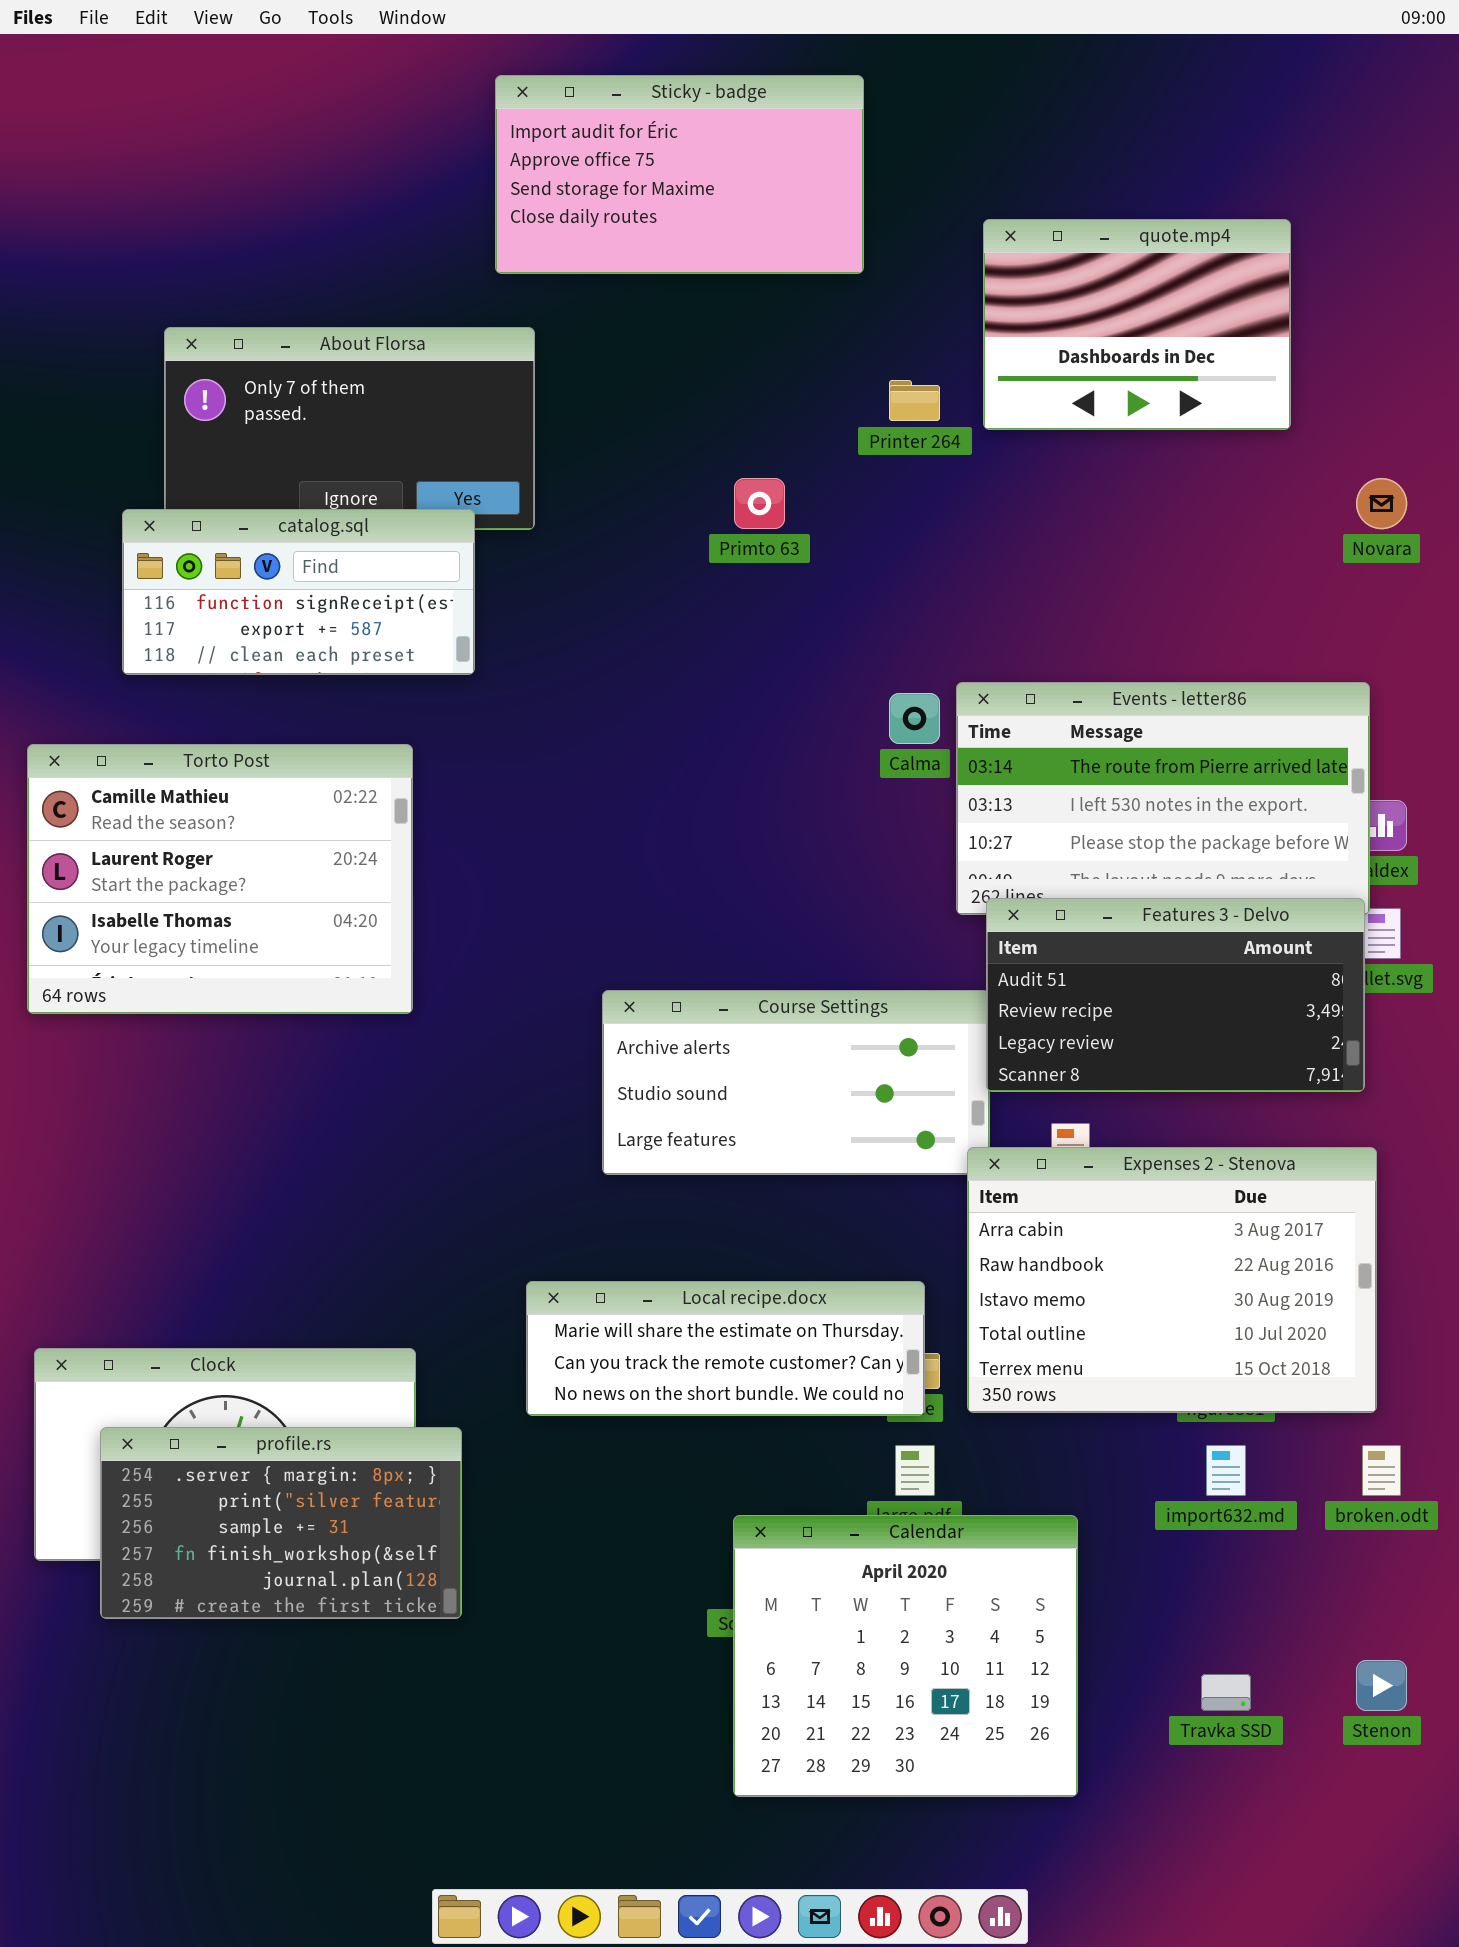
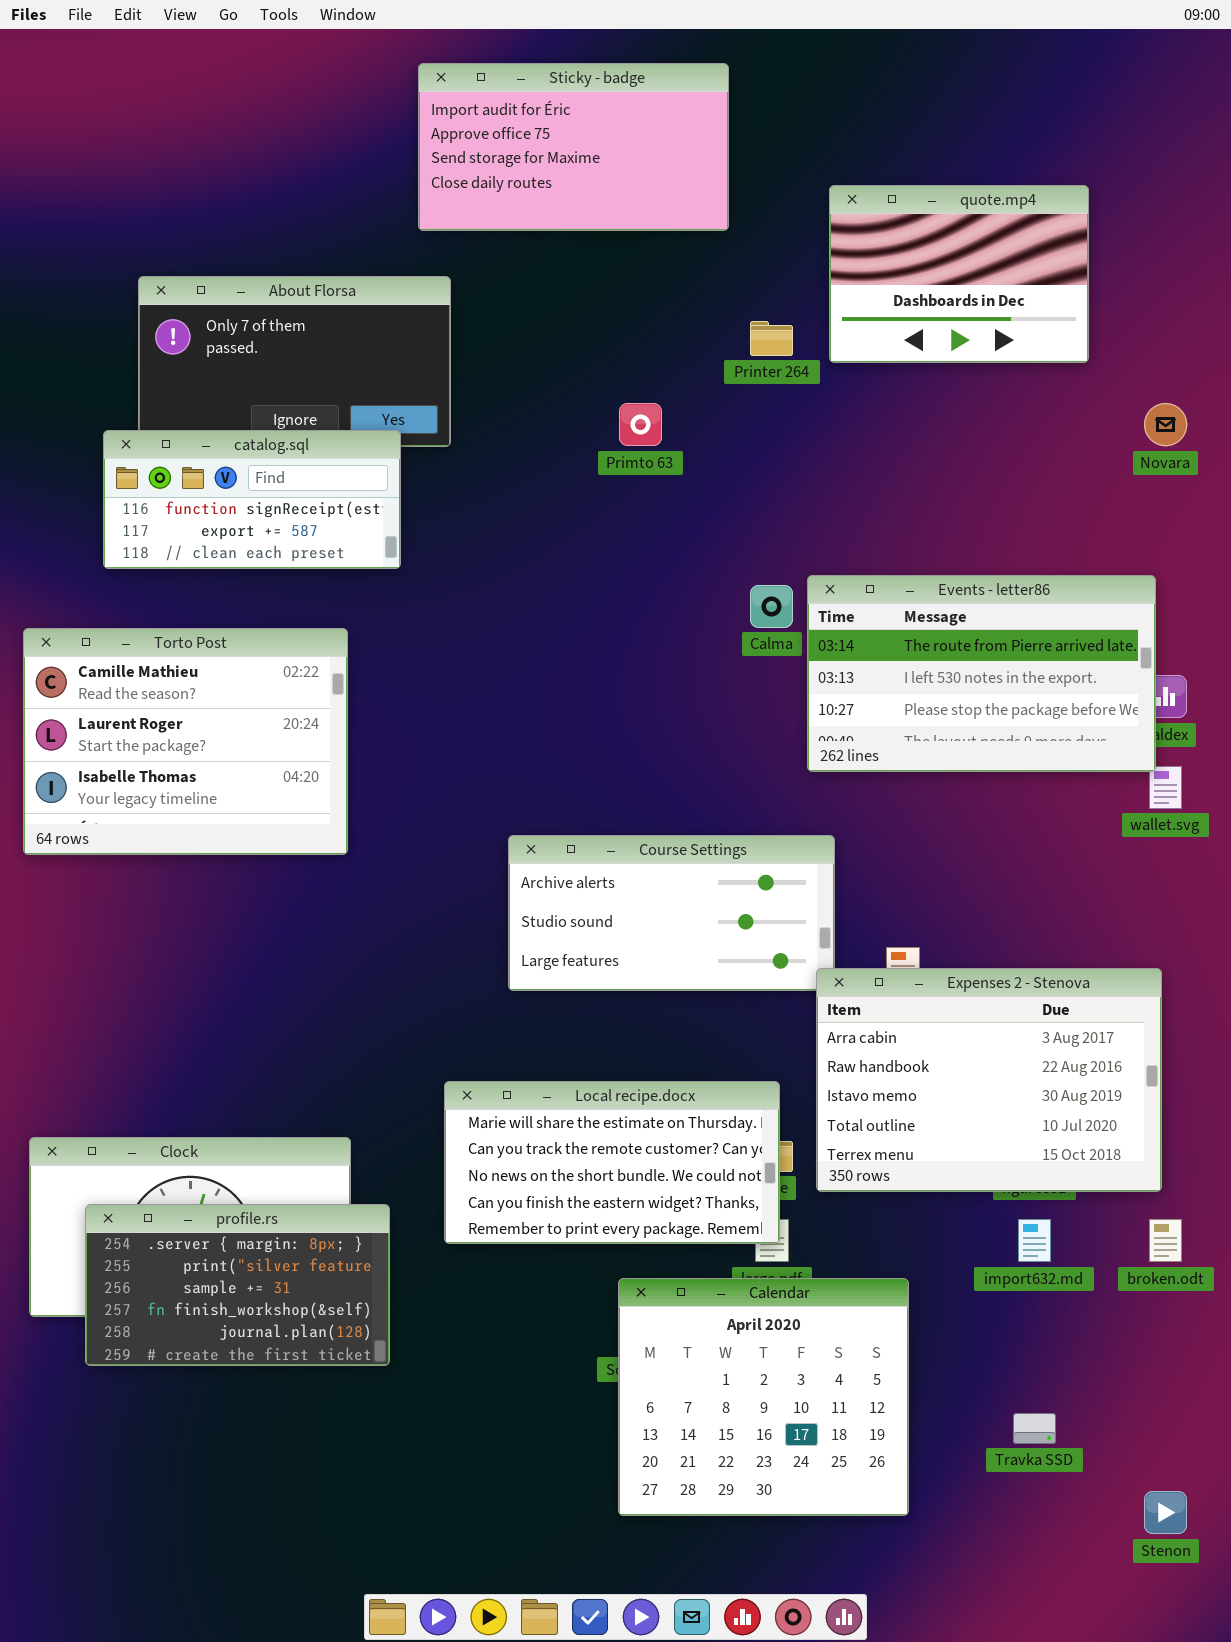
Features 3 - Delvo: [986,898,1365,1092] -> none, closed
Local recipe.docx: [526,1281,925,1416] -> [444,1081,780,1244], resized
Stenon: [1356,1660,1407,1711] -> [1144,1491,1187,1534], moved

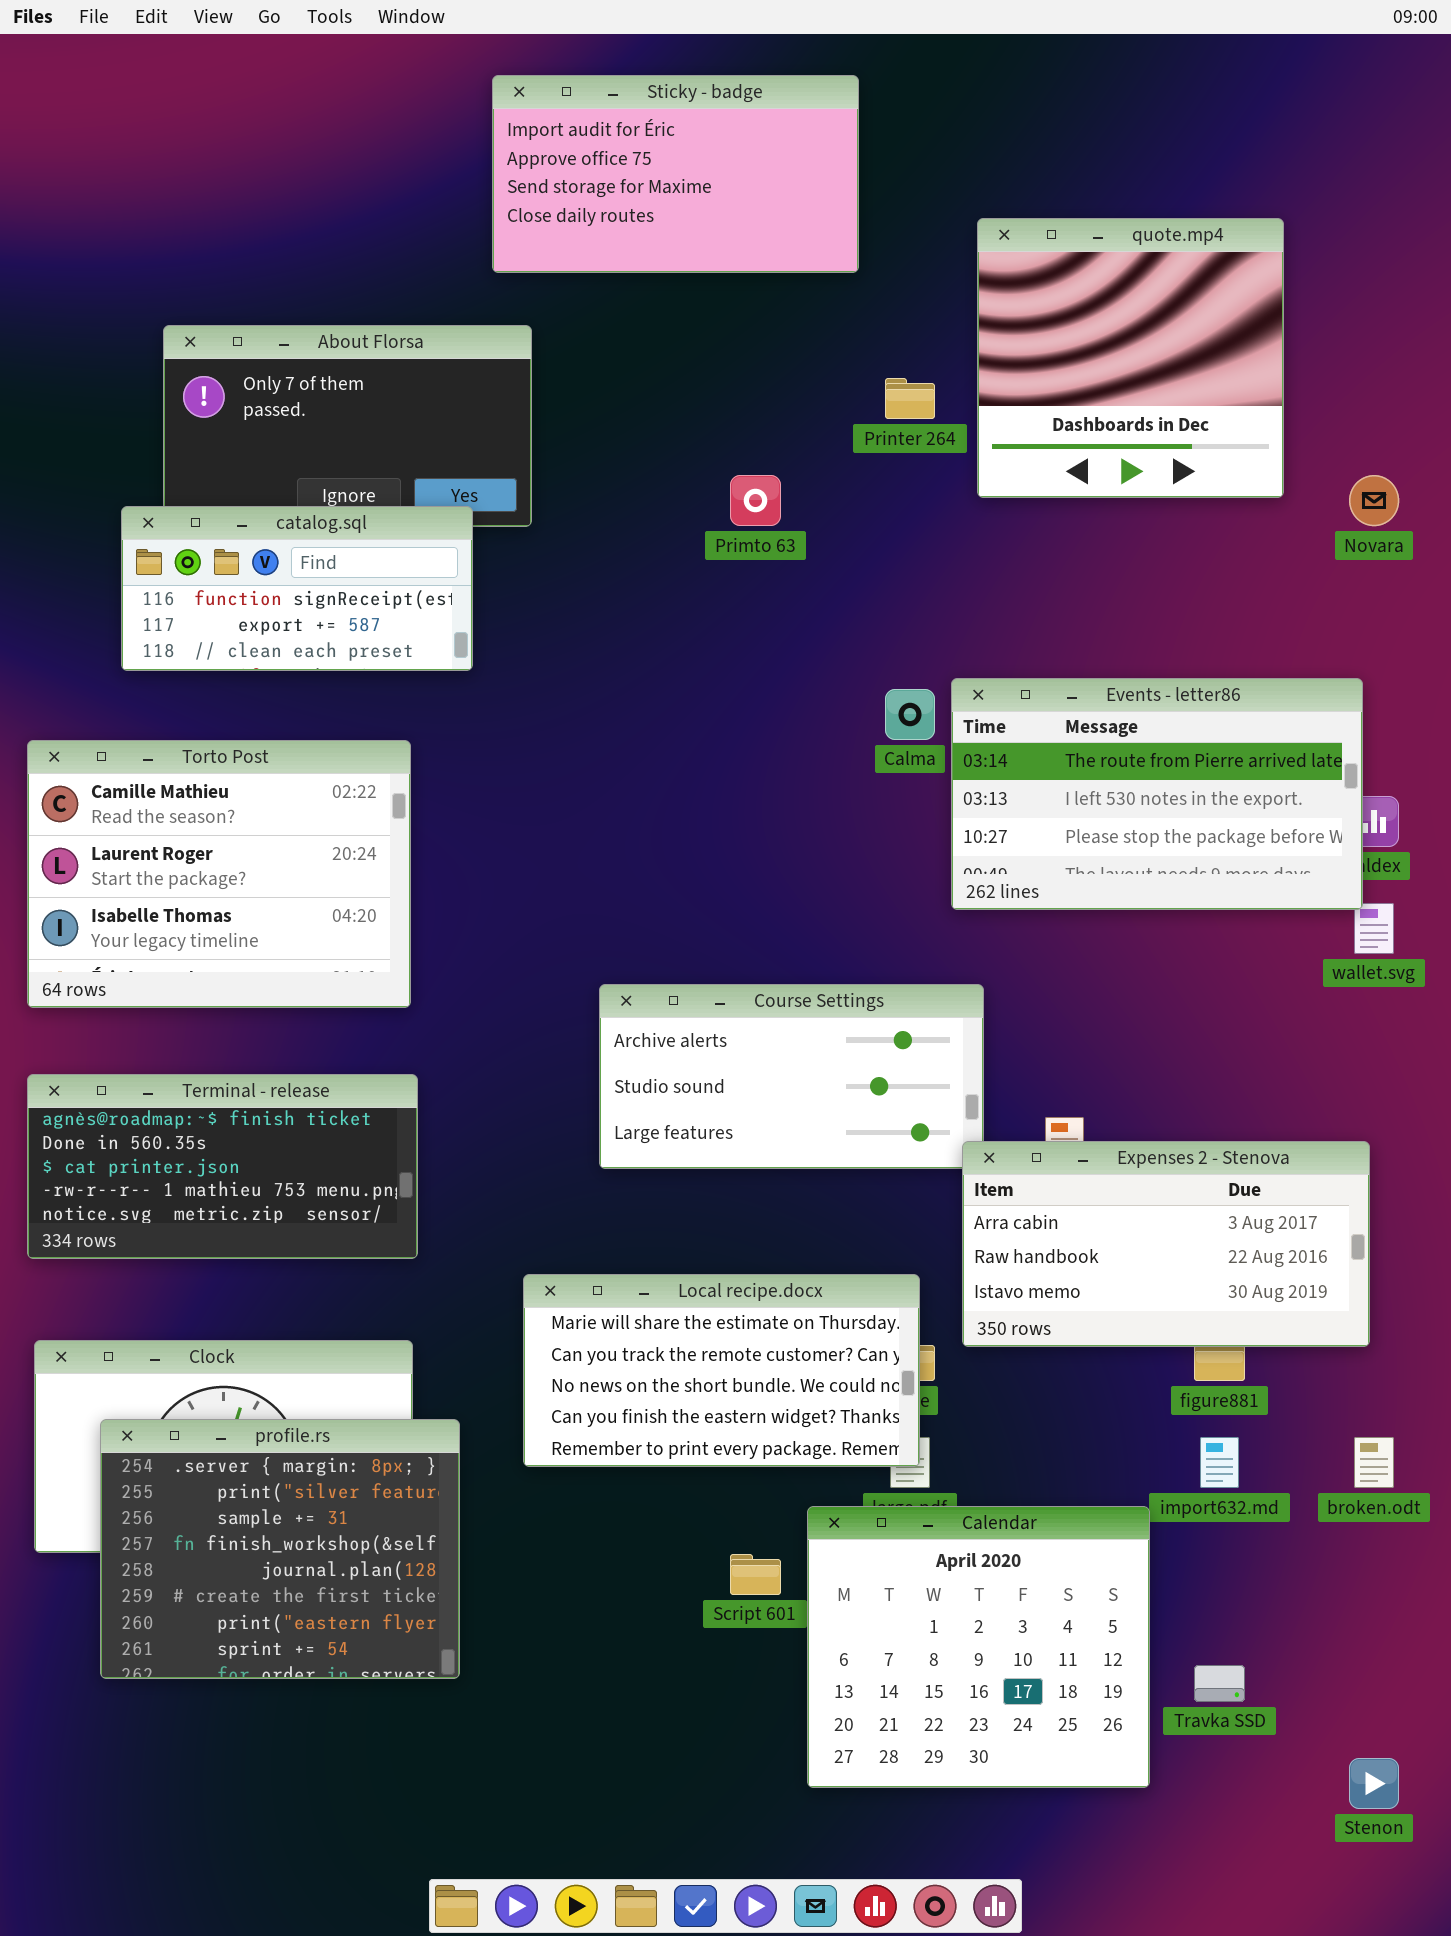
quote.mp4: [829,185,1089,363] -> [977,218,1284,498], resized
Terminal - release: none -> [27,1074,418,1259], opened
Expenses 2 - Stenova: [816,968,1162,1192] -> [962,1141,1370,1347], resized
profile.rs: [85,1204,390,1366] -> [100,1419,460,1679], resized
Calendar: [618,1278,909,1516] -> [807,1506,1150,1788], moved

